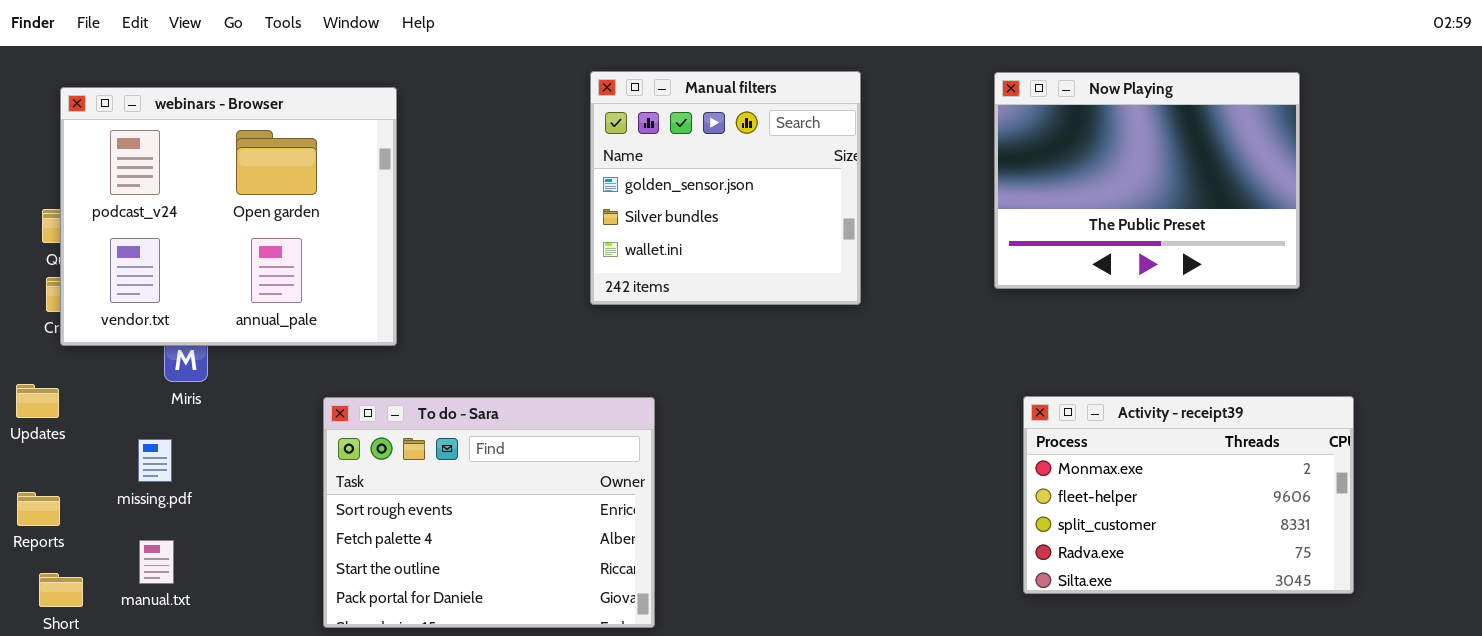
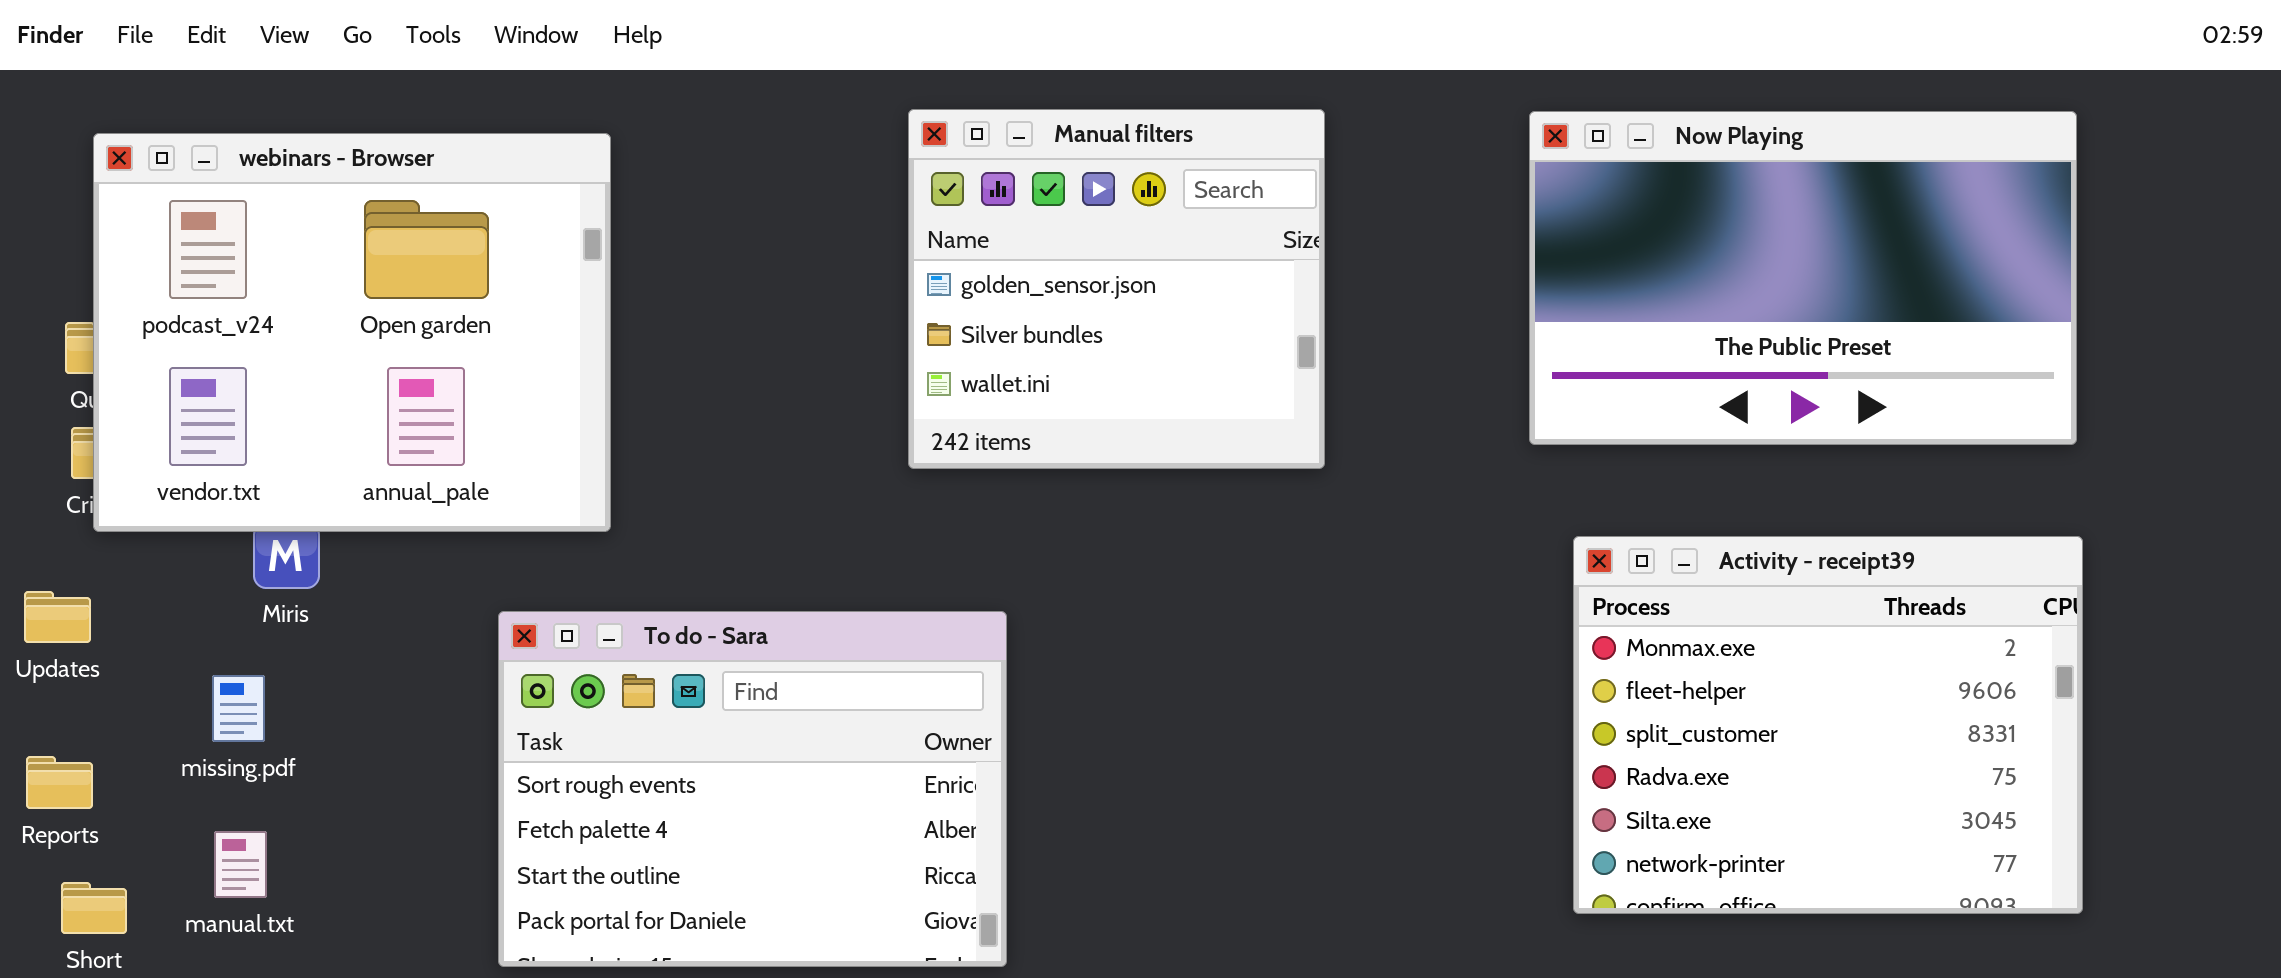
Now Playing: [994,72,1300,289] -> [1529,111,2077,445], resized
Activity - receipt39: [1023,396,1354,594] -> [1573,536,2083,914], resized

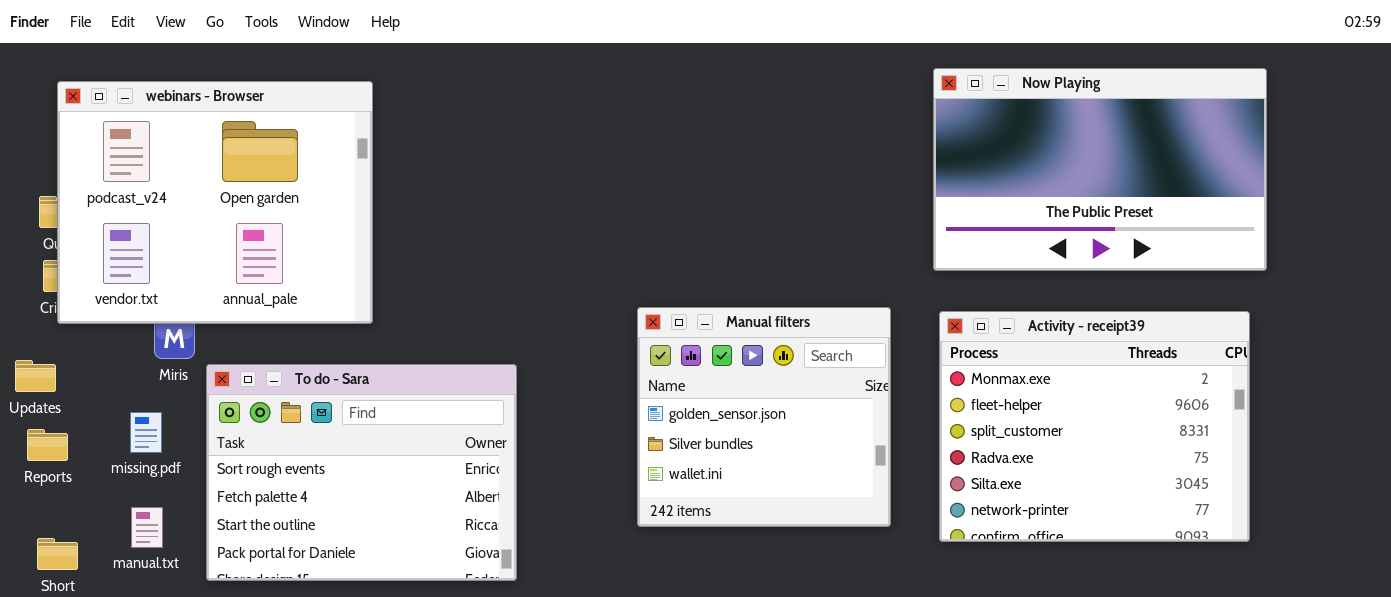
Manual filters: [908,109,1325,469] -> [637,307,891,527], moved
Activity - receipt39: [1573,536,2083,914] -> [939,311,1250,542], moved
To do - Sara: [498,611,1007,967] -> [206,364,517,581], moved
Reports: [26,756,93,809] -> [27,429,68,461], moved

